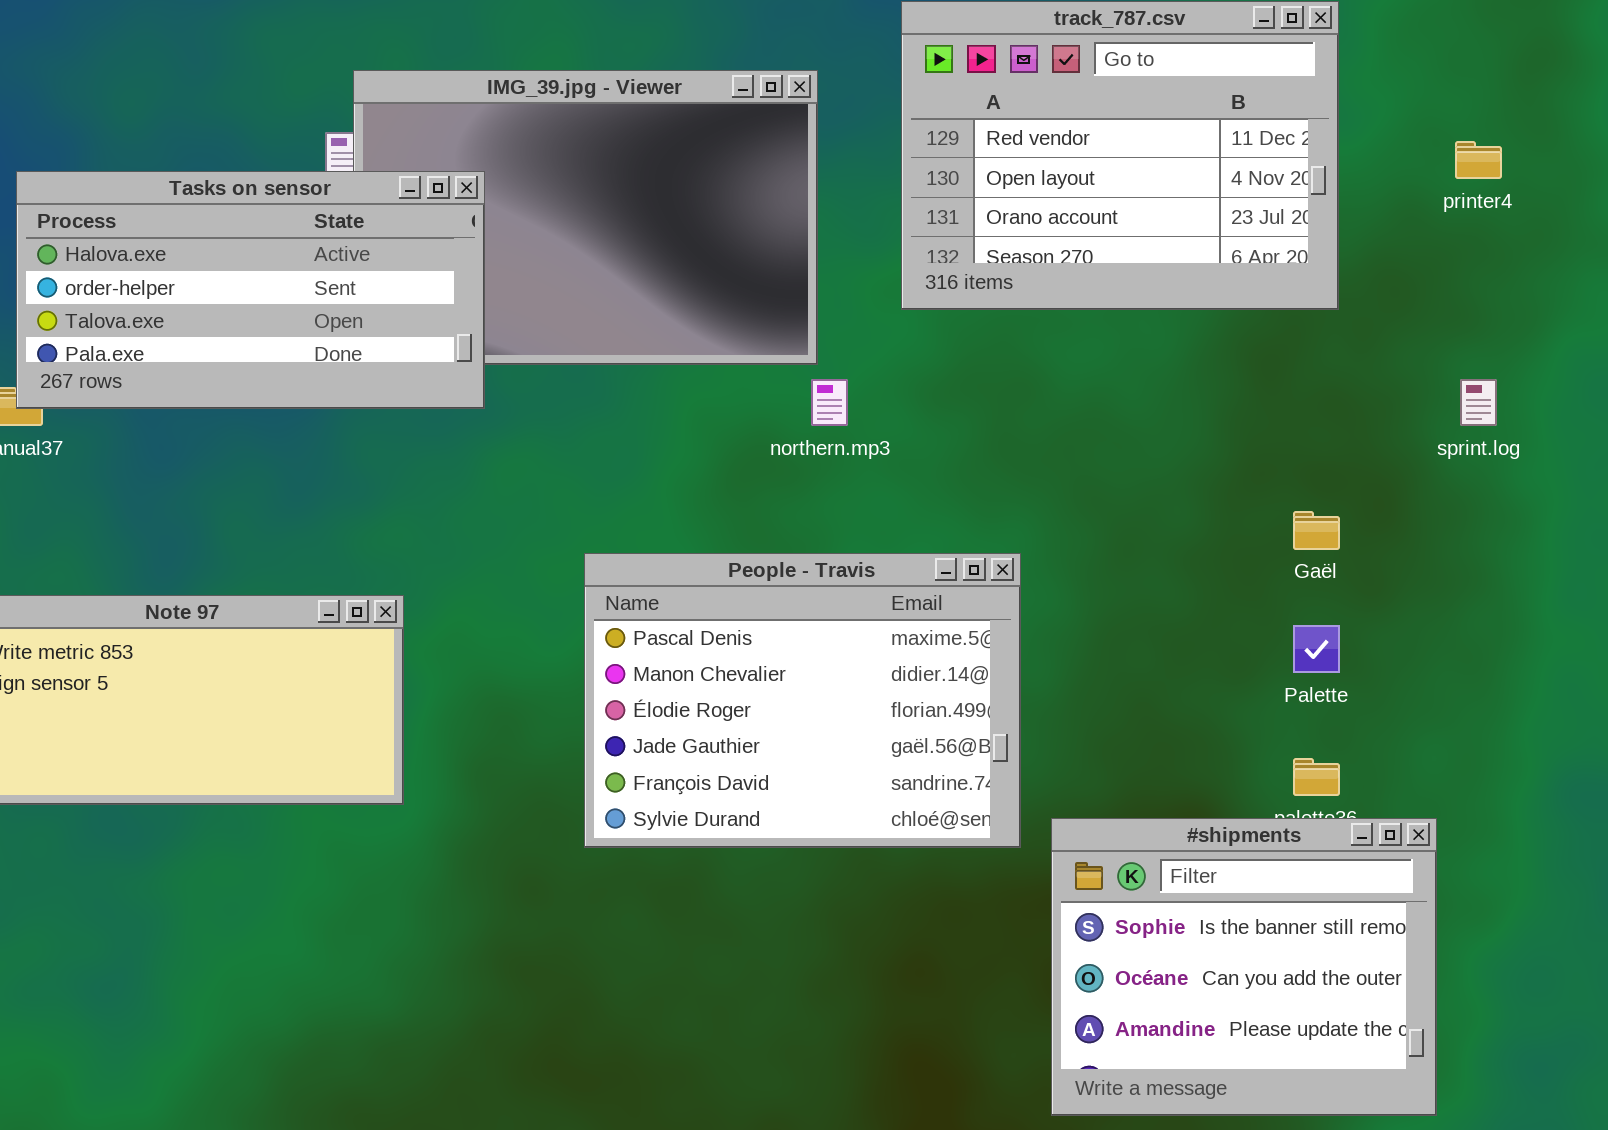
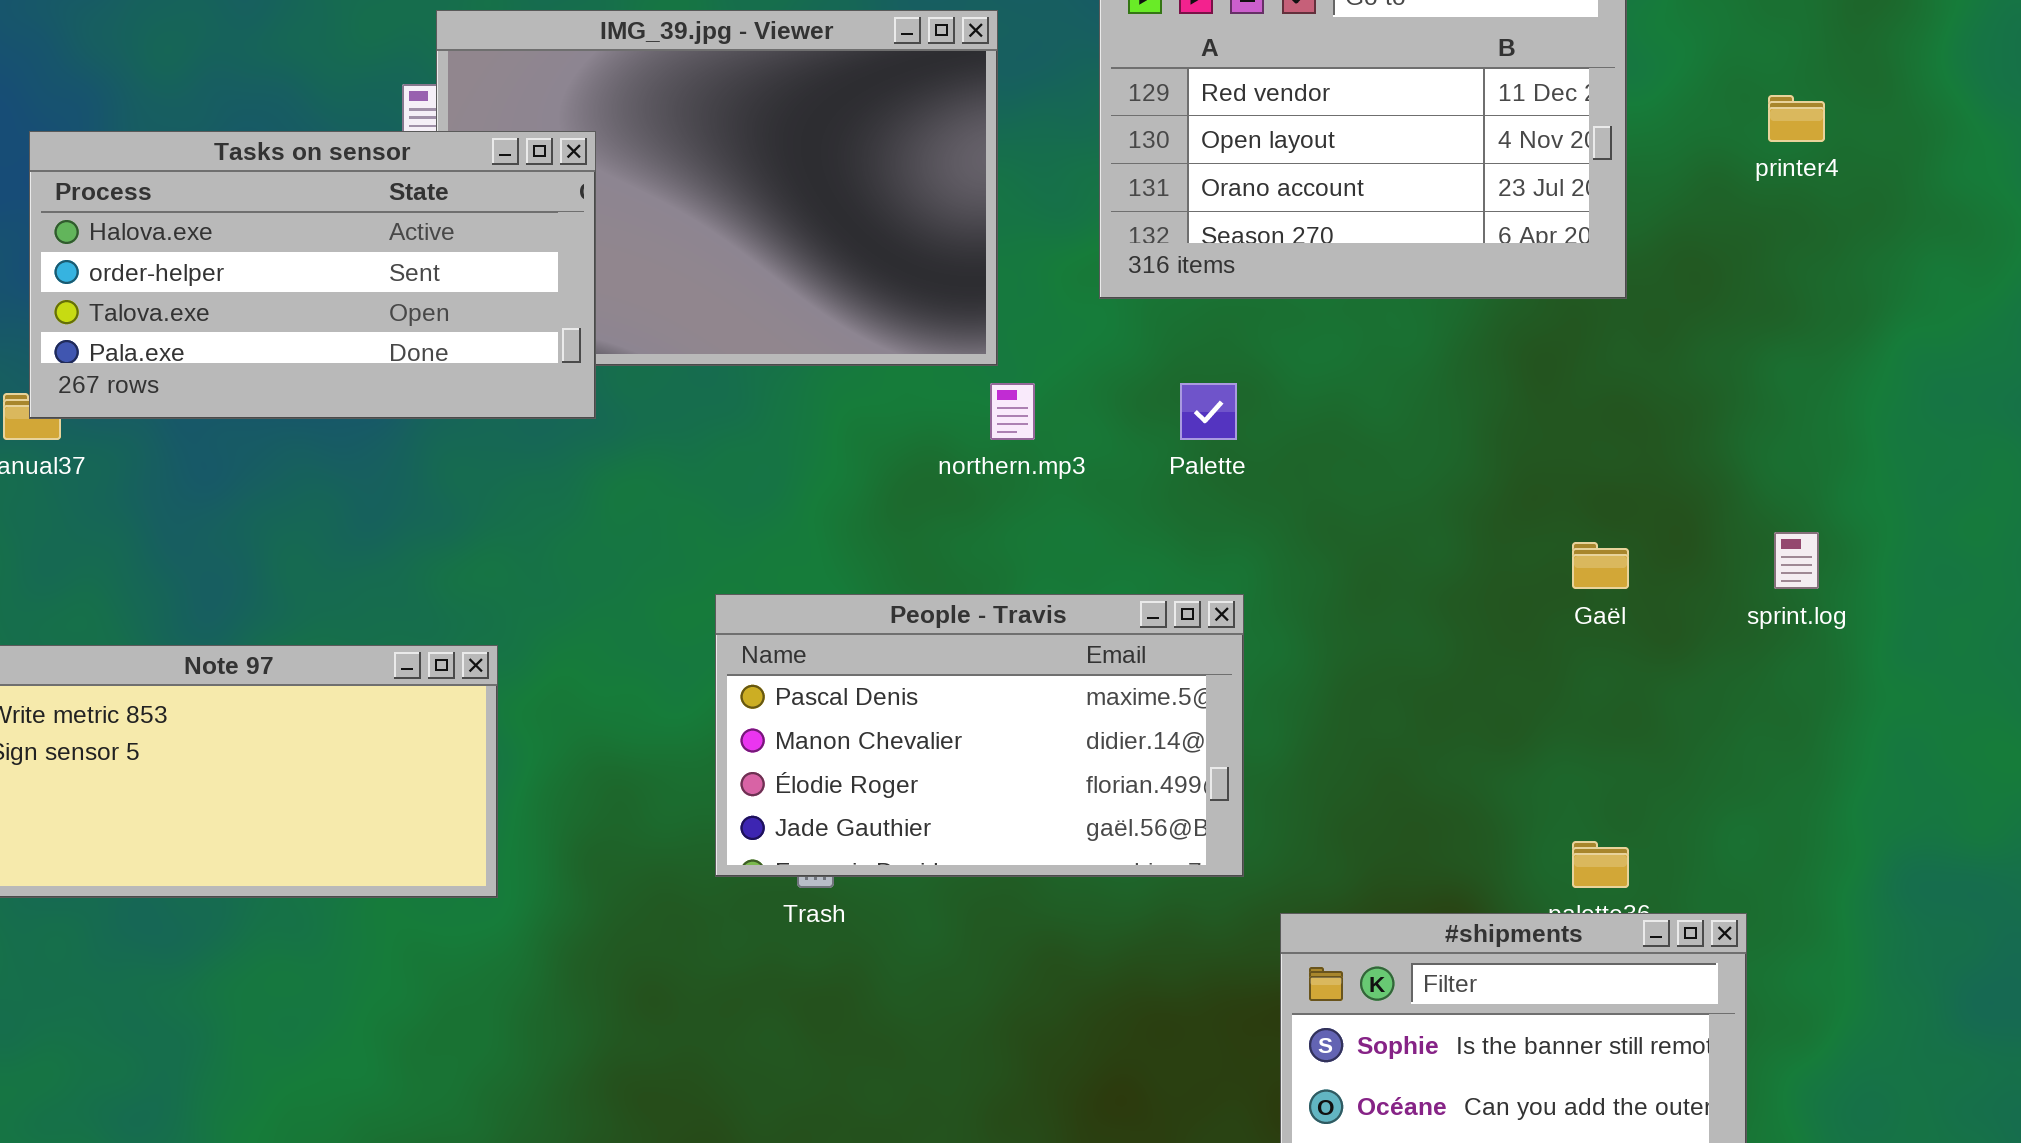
sprint.log: [1460,379,1497,426] -> [1774,532,1819,589], moved
People - Travis: [584,553,1021,848] -> [715,594,1244,877], resized
Palette: [1293,625,1340,673] -> [1180,383,1237,440], moved

